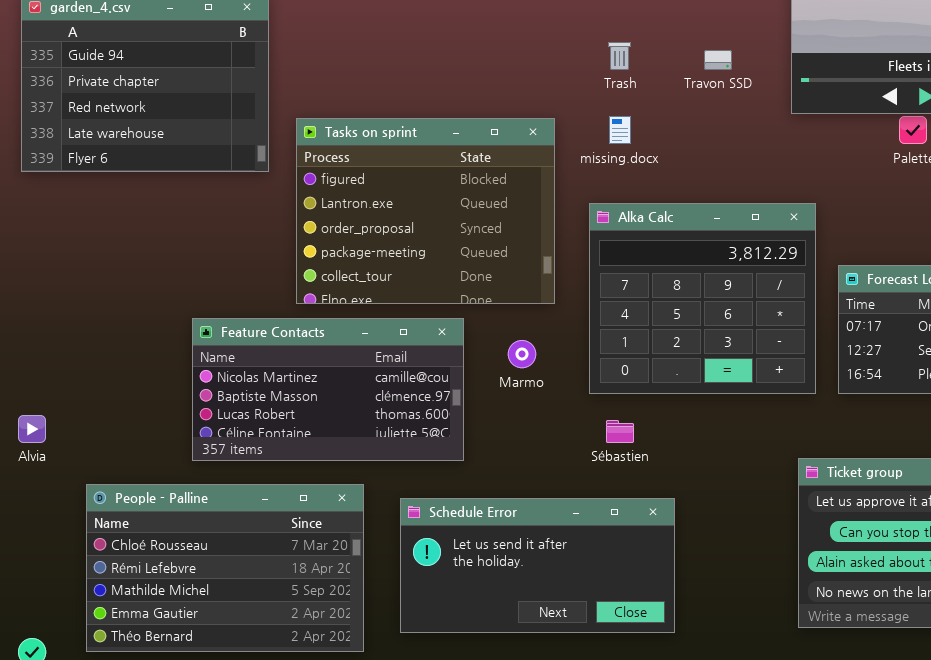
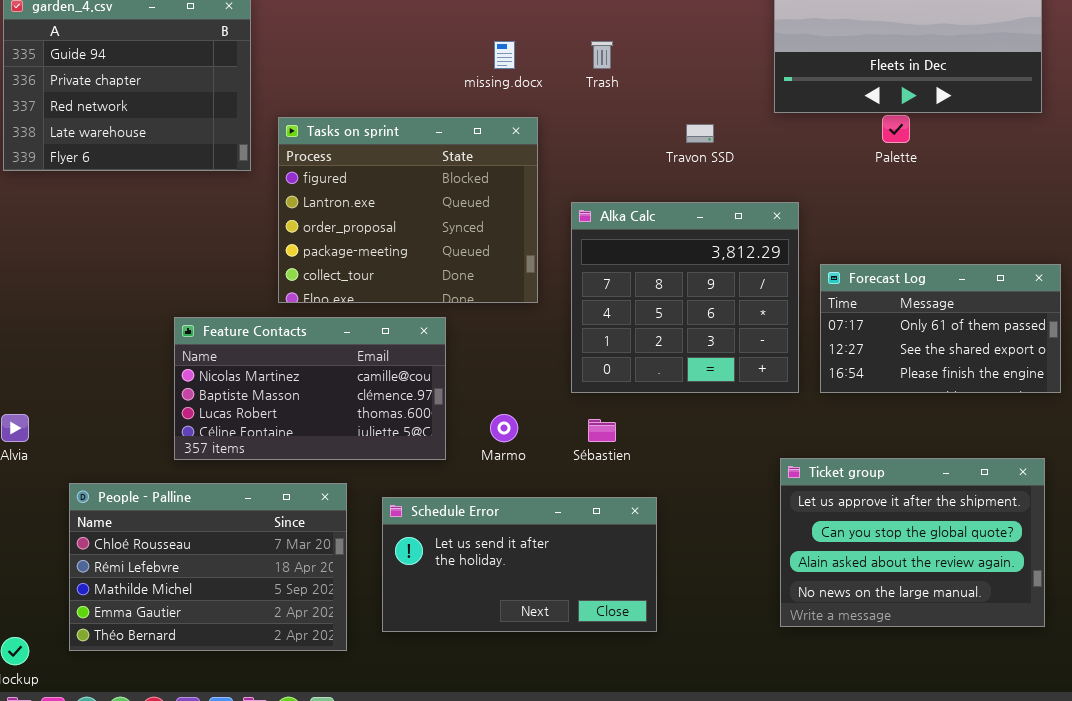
Travon SSD: [704,50,732,70] -> [686,124,714,143], moved
missing.docx: [609,116,631,144] -> [494,41,515,69], moved
Marmo: [508,340,536,368] -> [490,414,518,442], moved

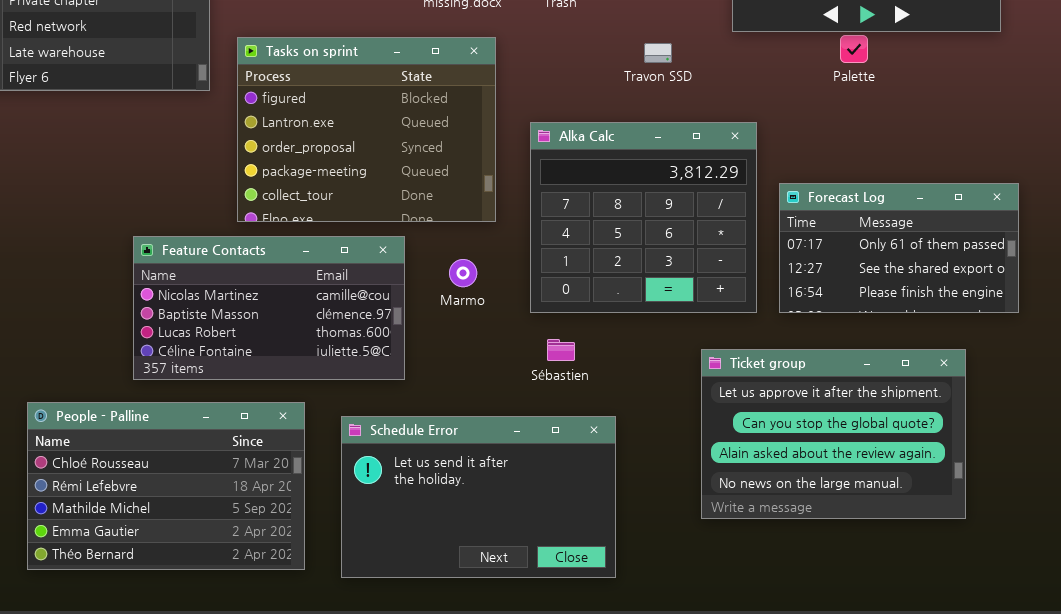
Marmo: [490,414,518,442] -> [449,259,477,287], moved
Ticket group: [780,458,1045,627] -> [701,349,966,519], moved
Schedule Error: [382,497,657,632] -> [341,416,616,578], resized

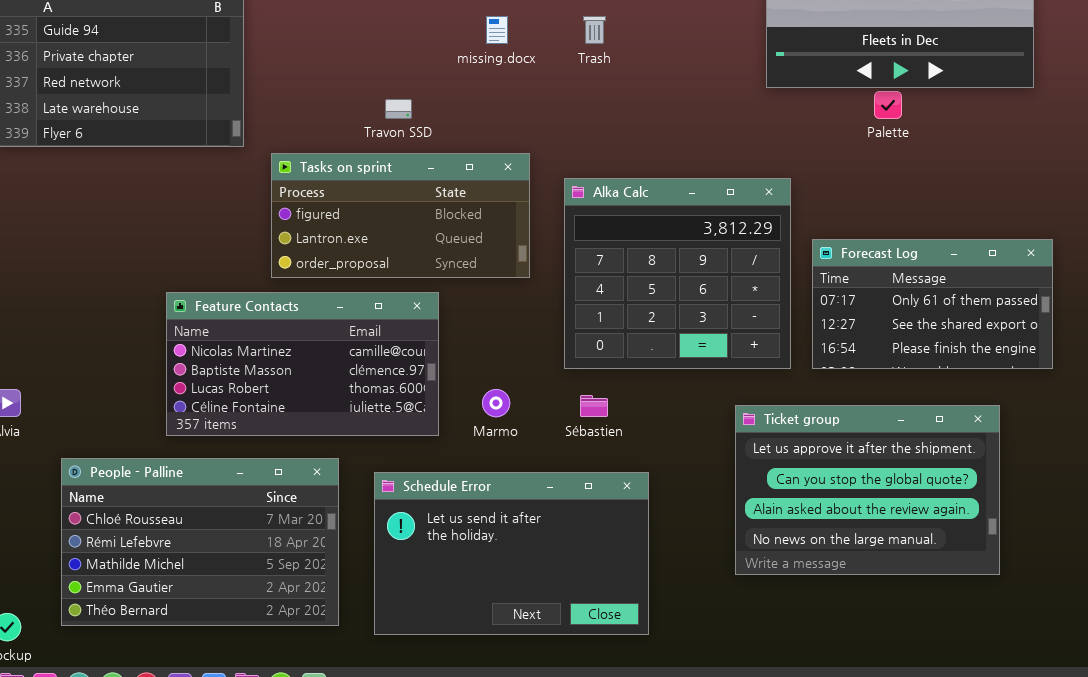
Tasks on sprint: [237,37,496,222] -> [271,153,530,278], resized
Travon SSD: [644,43,672,63] -> [385,99,412,119], moved
Marmo: [449,259,477,287] -> [482,389,510,417], moved

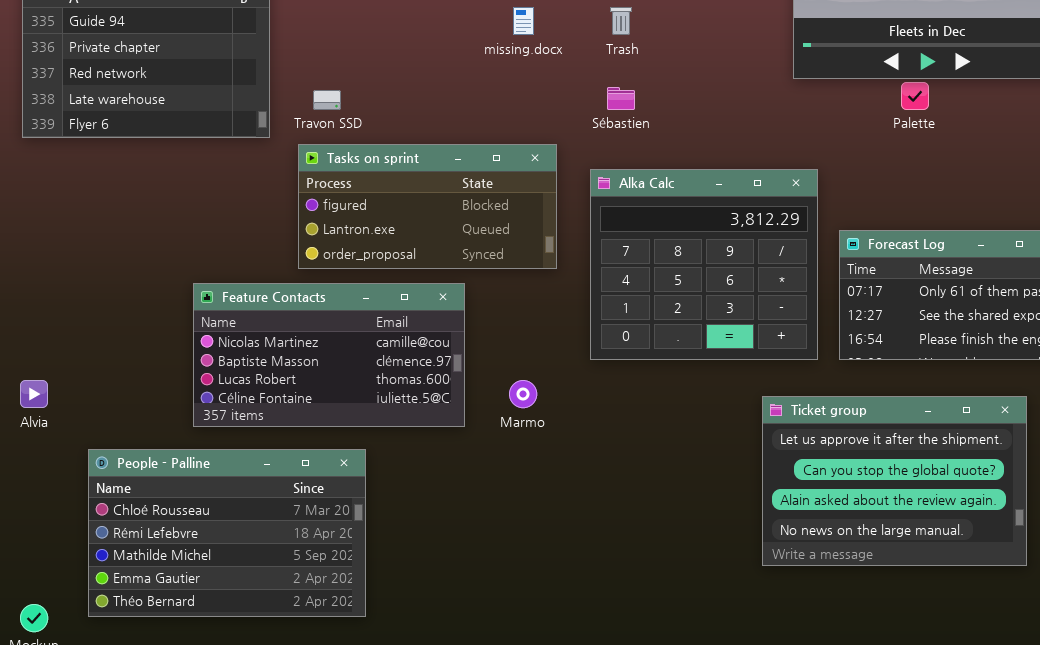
Travon SSD: [385,99,412,119] -> [313,90,341,110], moved
Sébastien: [580,395,608,417] -> [607,87,635,110], moved
Schedule Error: [374,472,649,635] -> none, closed

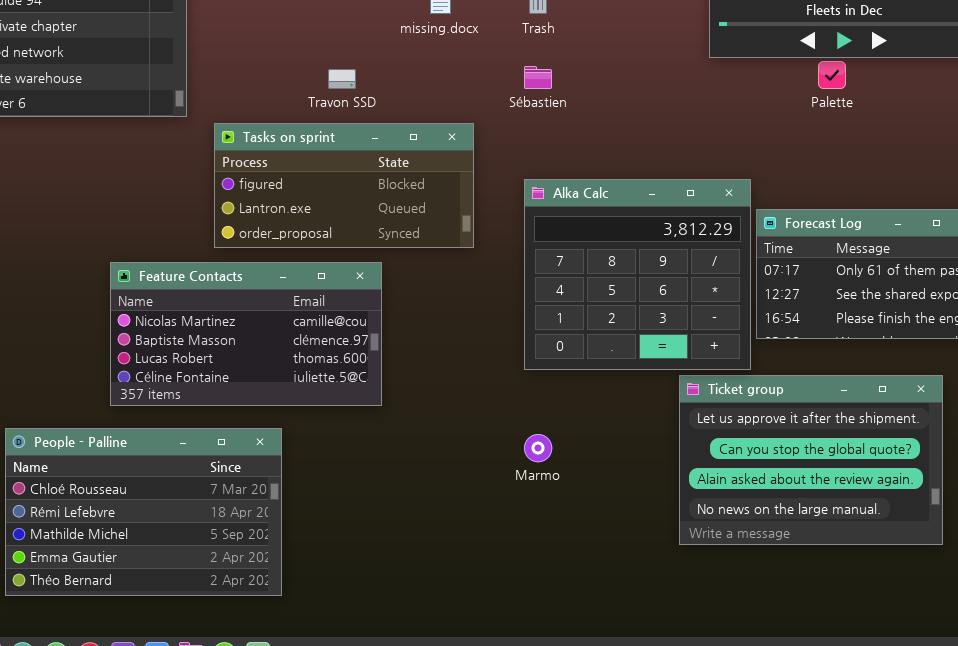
Travon SSD: [313,90,341,110] -> [328,69,356,89], moved
Alka Calc: [590,169,818,360] -> [524,179,751,370], moved
Marmo: [509,380,537,408] -> [524,434,552,462], moved

